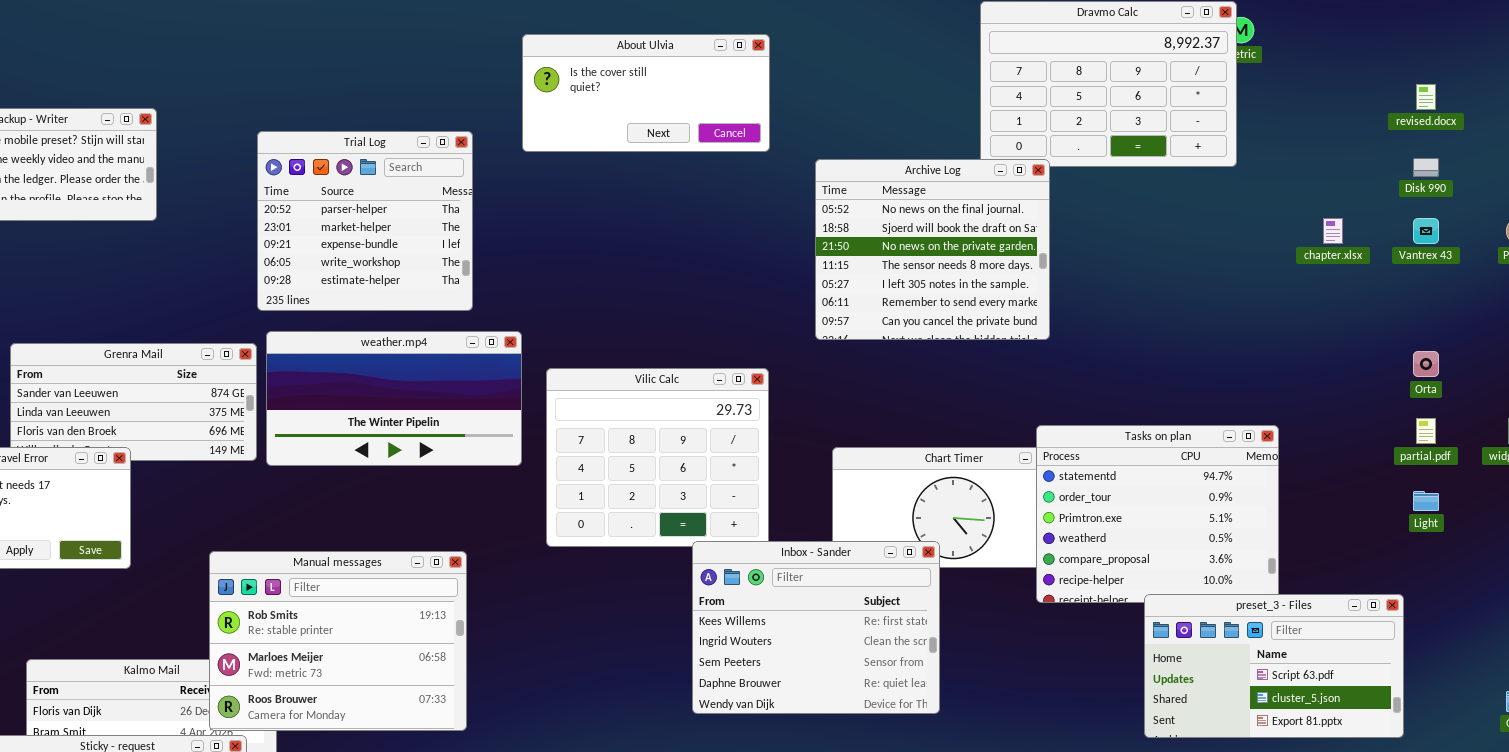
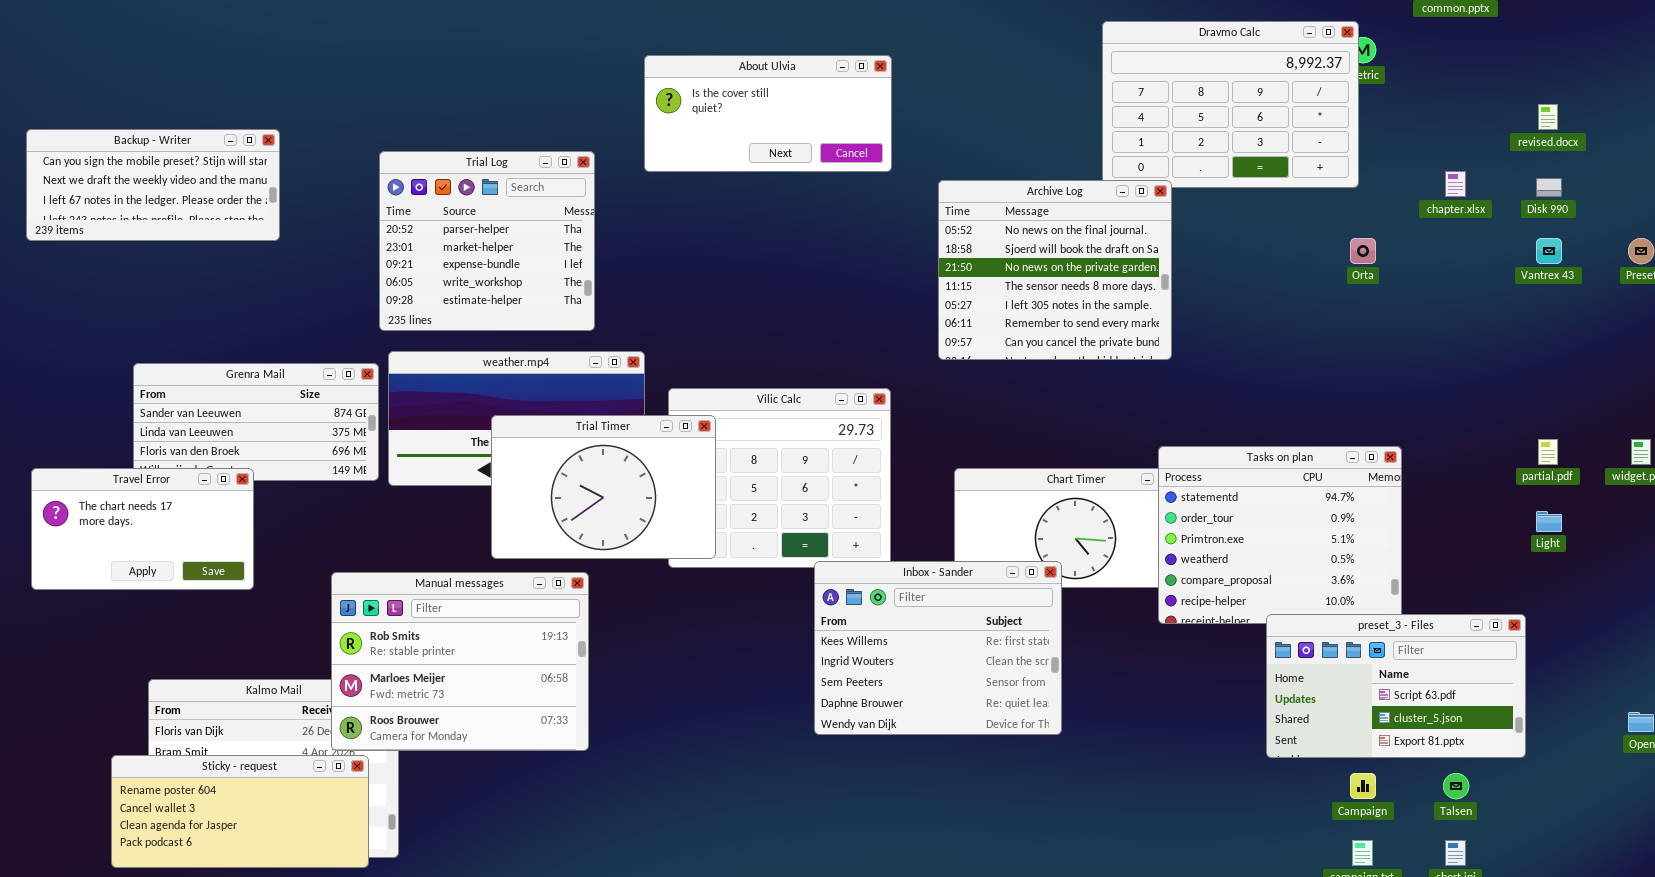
chapter.xlsx: [1323,218,1343,244] -> [1445,171,1466,197], moved
Orta: [1413,351,1439,377] -> [1350,238,1376,264], moved
Trial Timer: none -> [491,415,716,559], opened

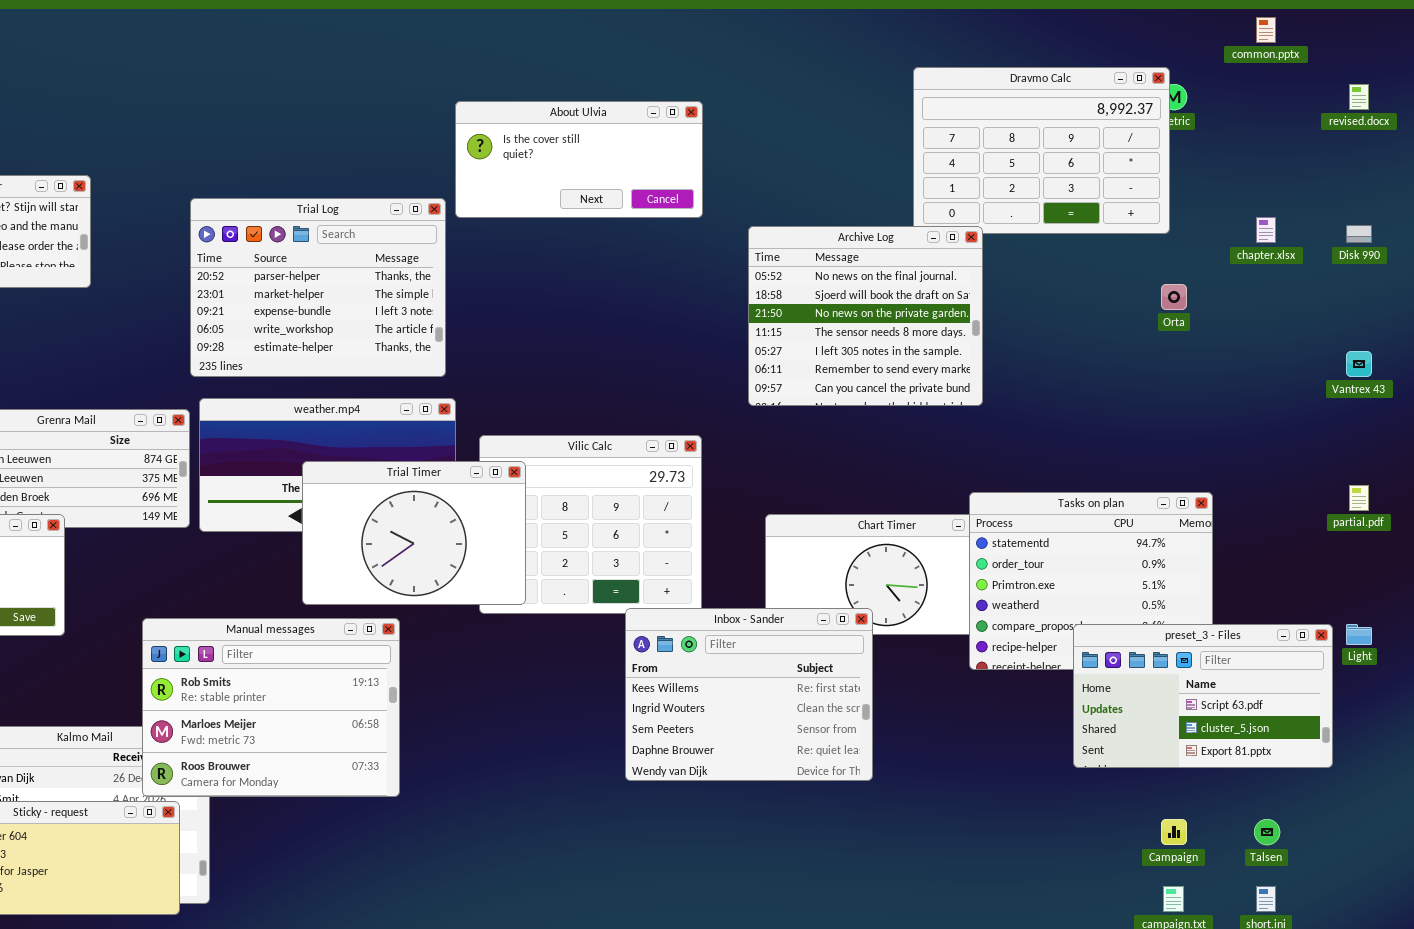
revised.docx: [1538,104,1558,130] -> [1349,84,1369,110], moved
Trial Log: [379,151,595,331] -> [190,198,446,377], resized
Vantrex 43: [1536,238,1562,264] -> [1346,351,1372,377], moved
Light: [1536,511,1562,532] -> [1346,624,1372,645], moved
preset_3 - Files: [1266,614,1526,758] -> [1073,624,1333,768], moved

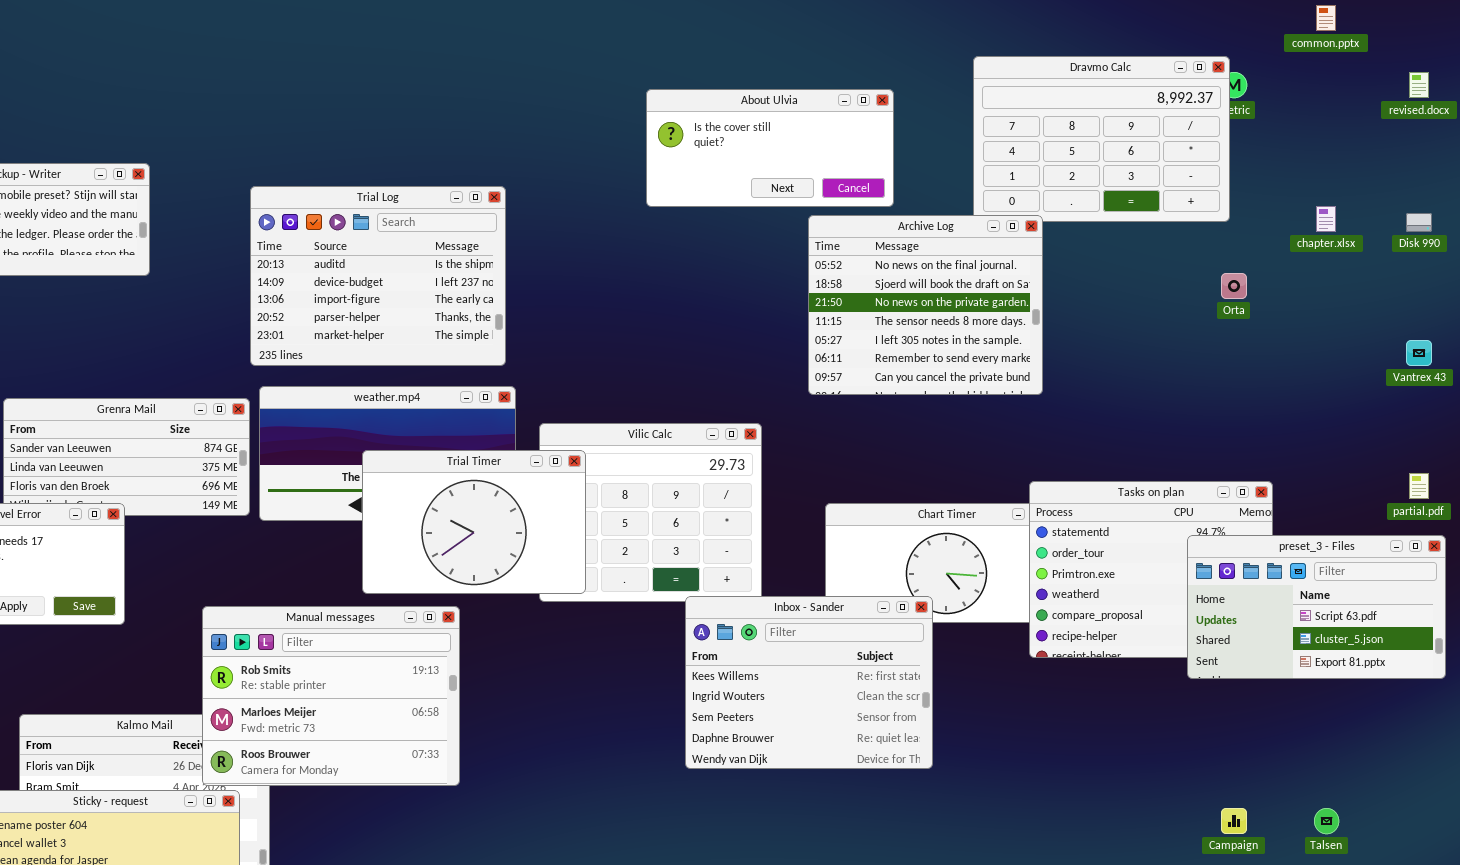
About Ulvia: [455,101,703,218] -> [646,89,894,207], moved
Trial Log: [190,198,446,377] -> [250,186,506,366], scrolled up 3 rows
preset_3 - Files: [1073,624,1333,768] -> [1187,535,1446,679], moved

